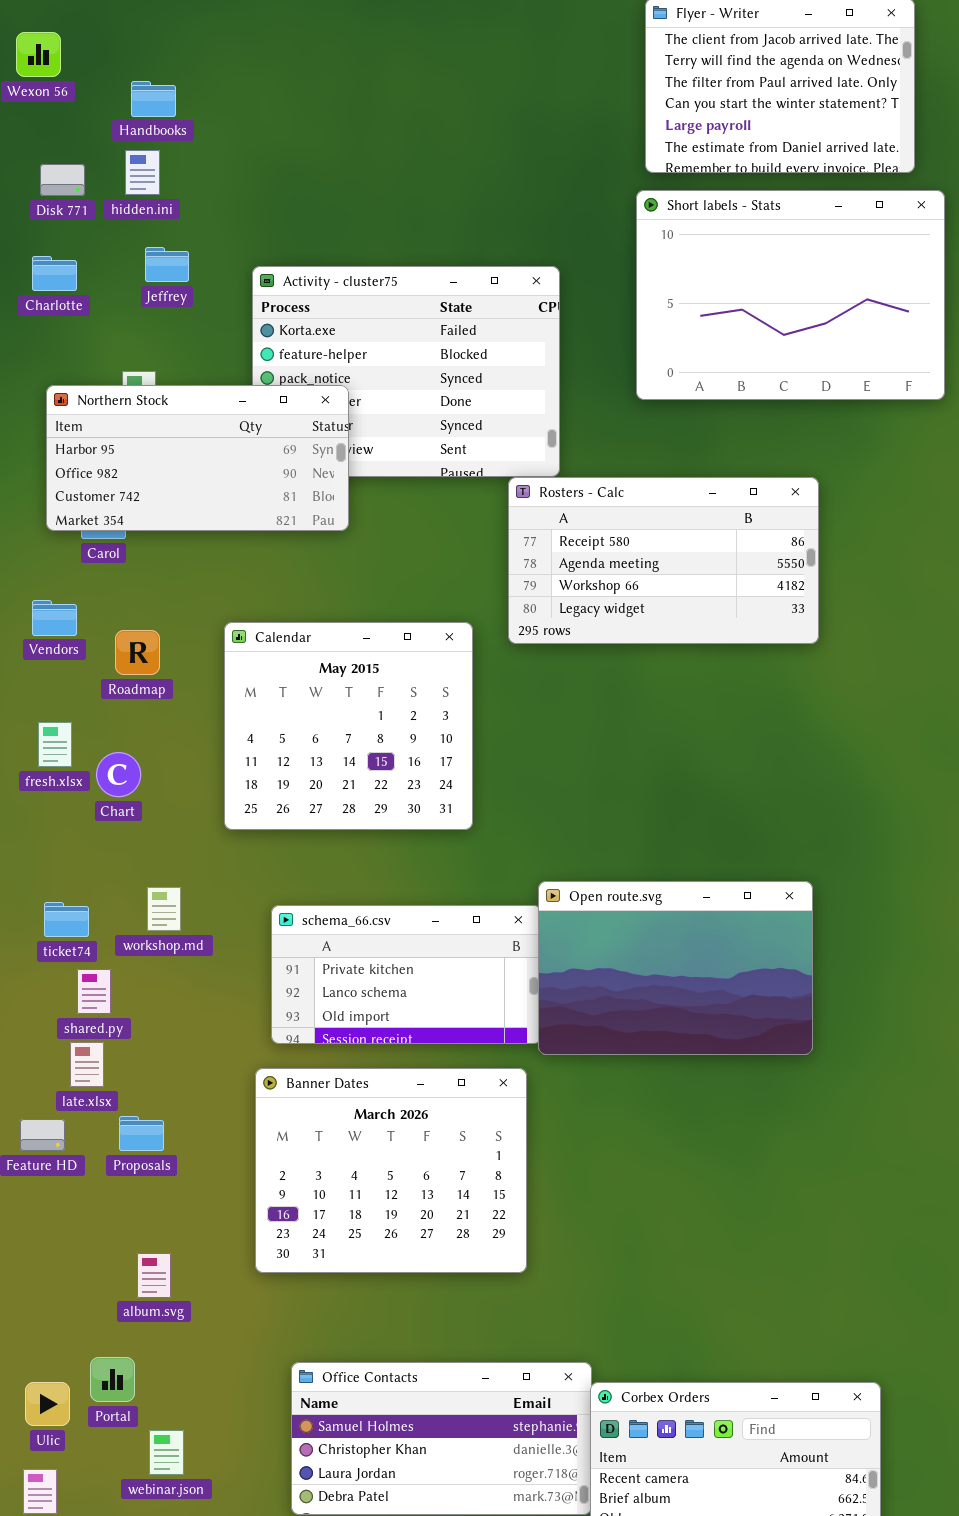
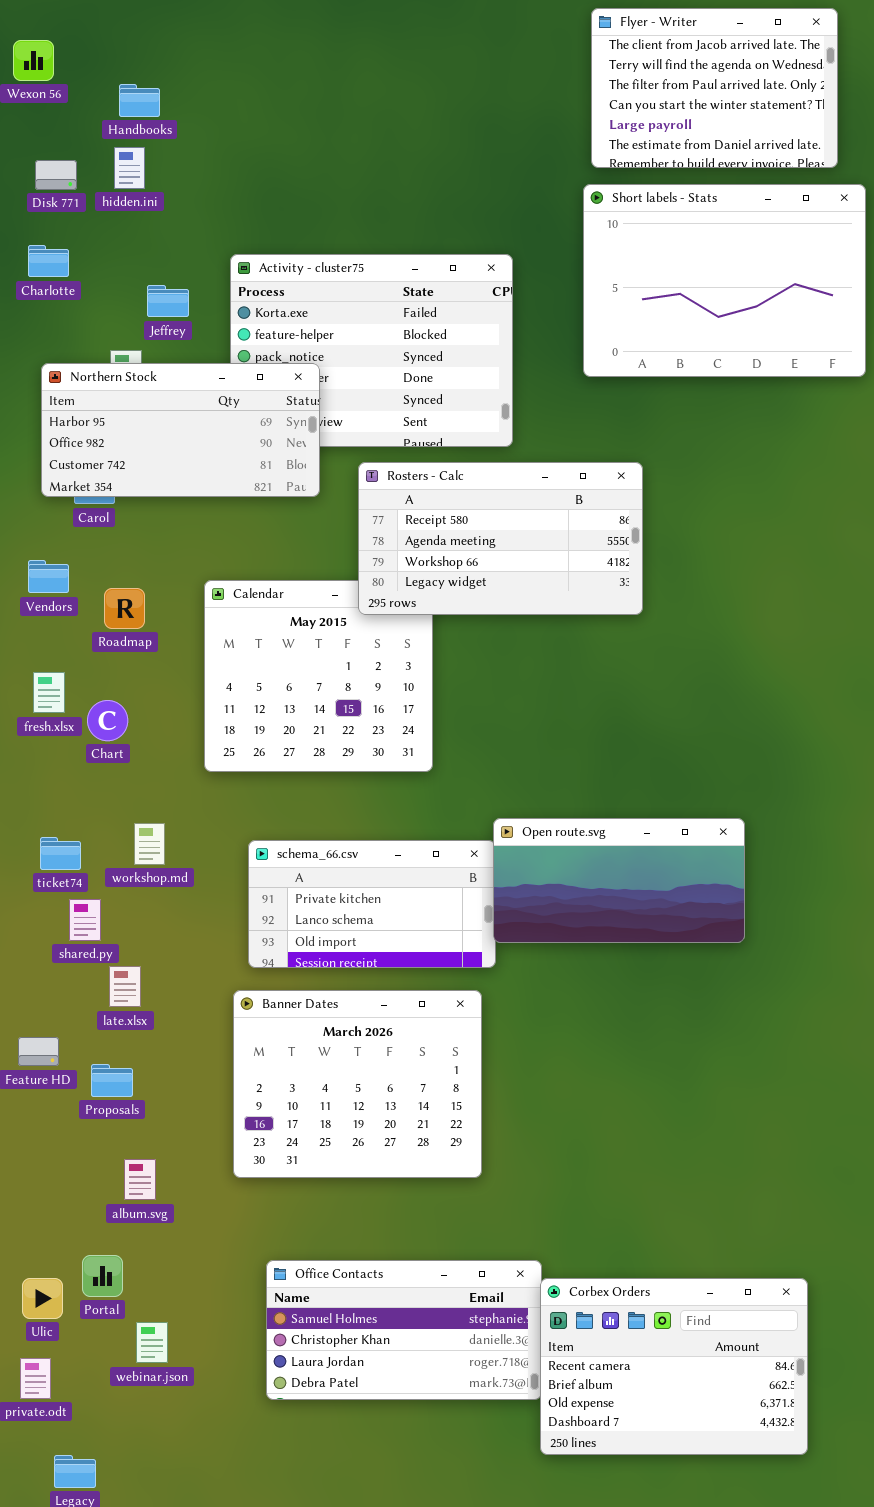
Jeffrey: [145,247,189,282] -> [147,285,189,317], moved
Rosters - Calc: [508,477,819,644] -> [358,462,643,615], moved
Open route.svg: [538,881,813,1055] -> [493,818,745,943], resized
late.xlsx: [70,1042,104,1087] -> [109,966,141,1007], moved
Proposals: [119,1116,164,1151] -> [91,1064,133,1097], moved

